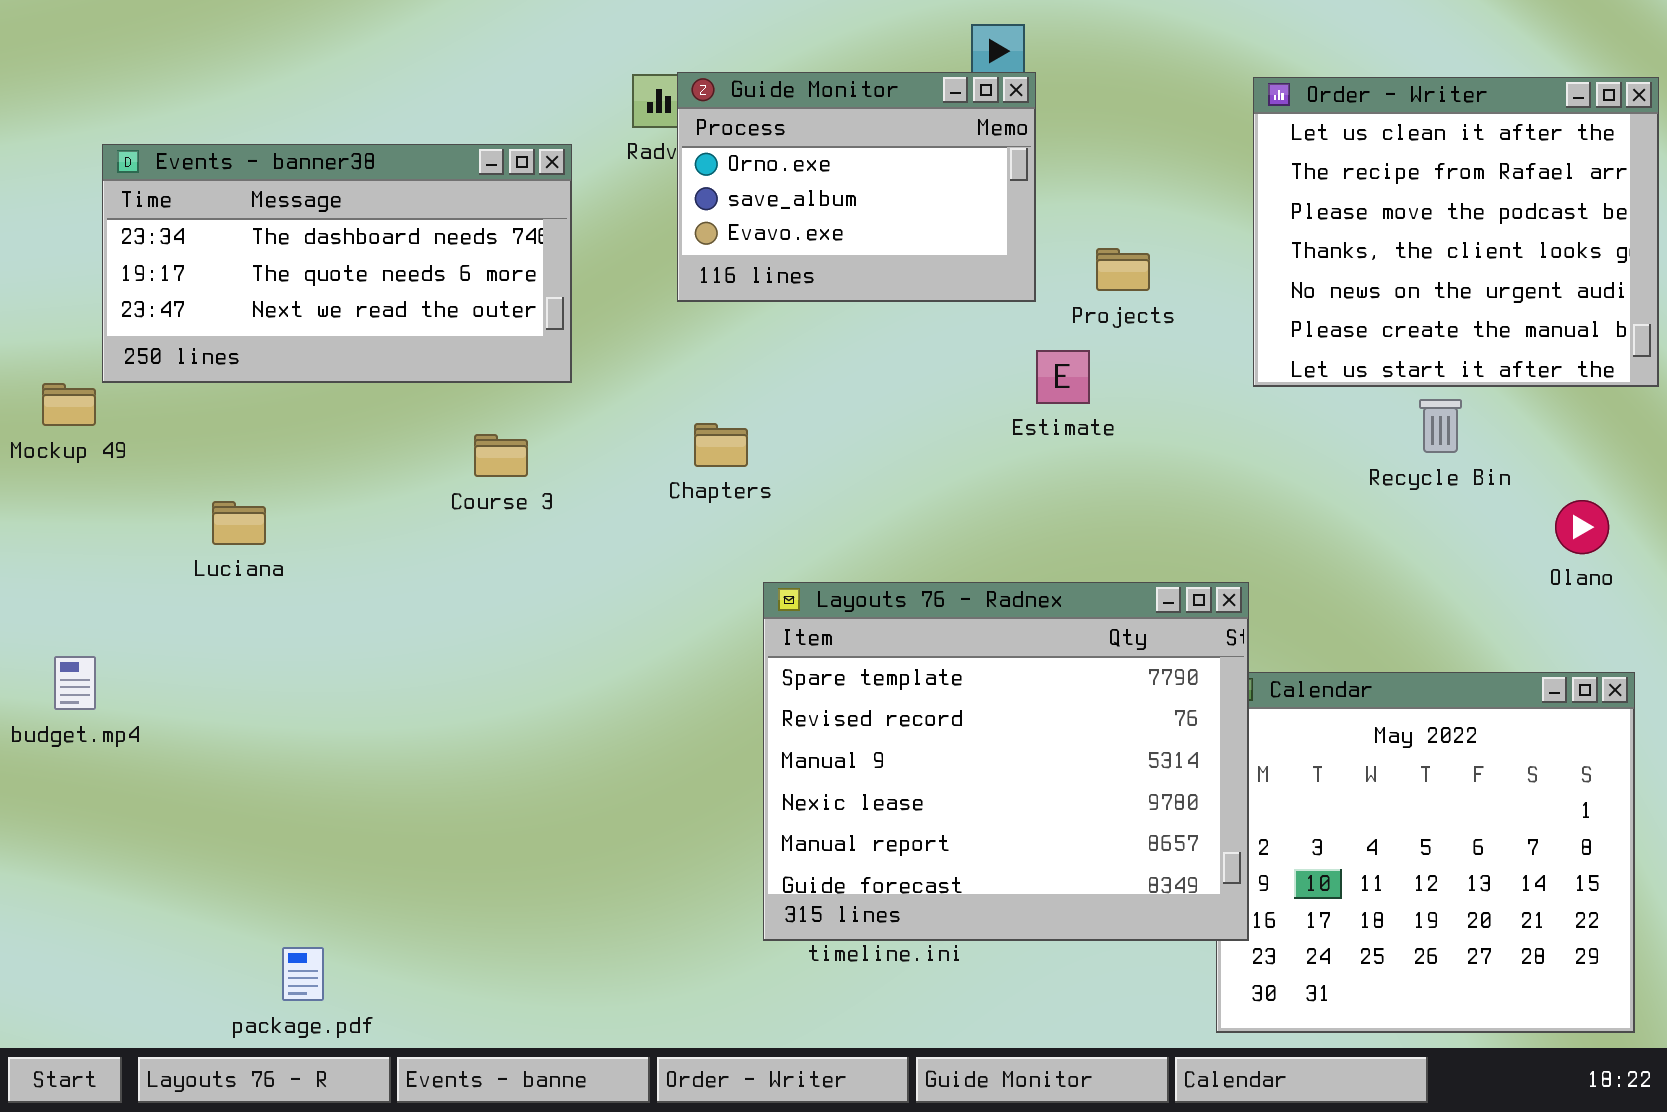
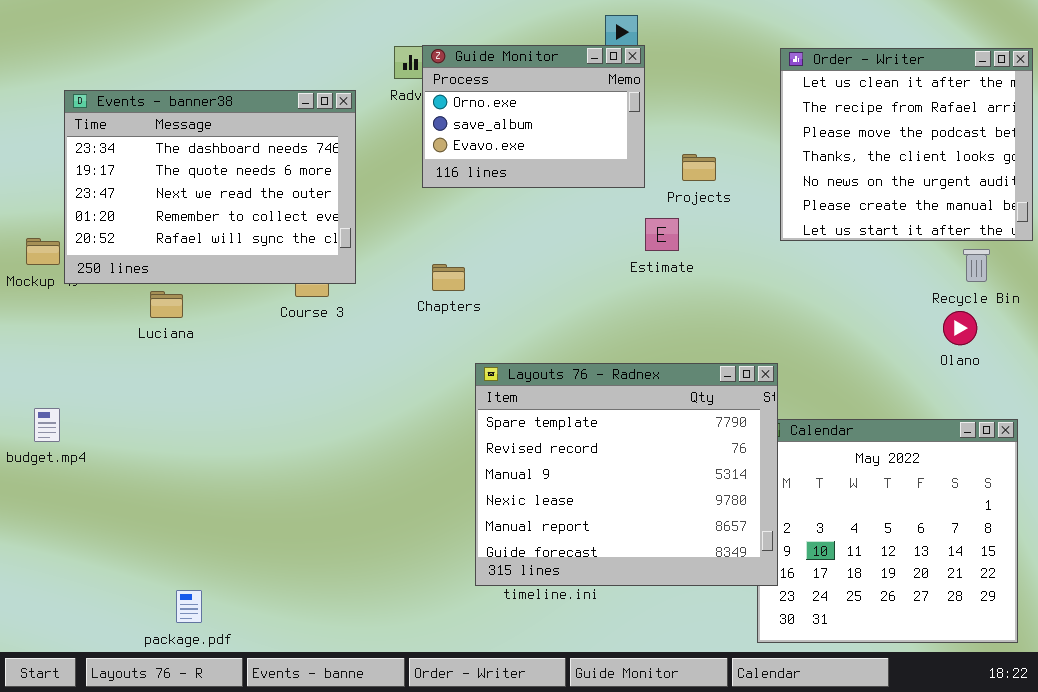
Events - banner38: [102,144,572,383] -> [64,90,356,284], resized
Recycle Bin: [1419,399,1462,453] -> [963,249,990,282], moved
Olano: [1555,500,1609,554] -> [943,311,977,345], moved
Luciana: [212,501,266,545] -> [150,291,183,318], moved

